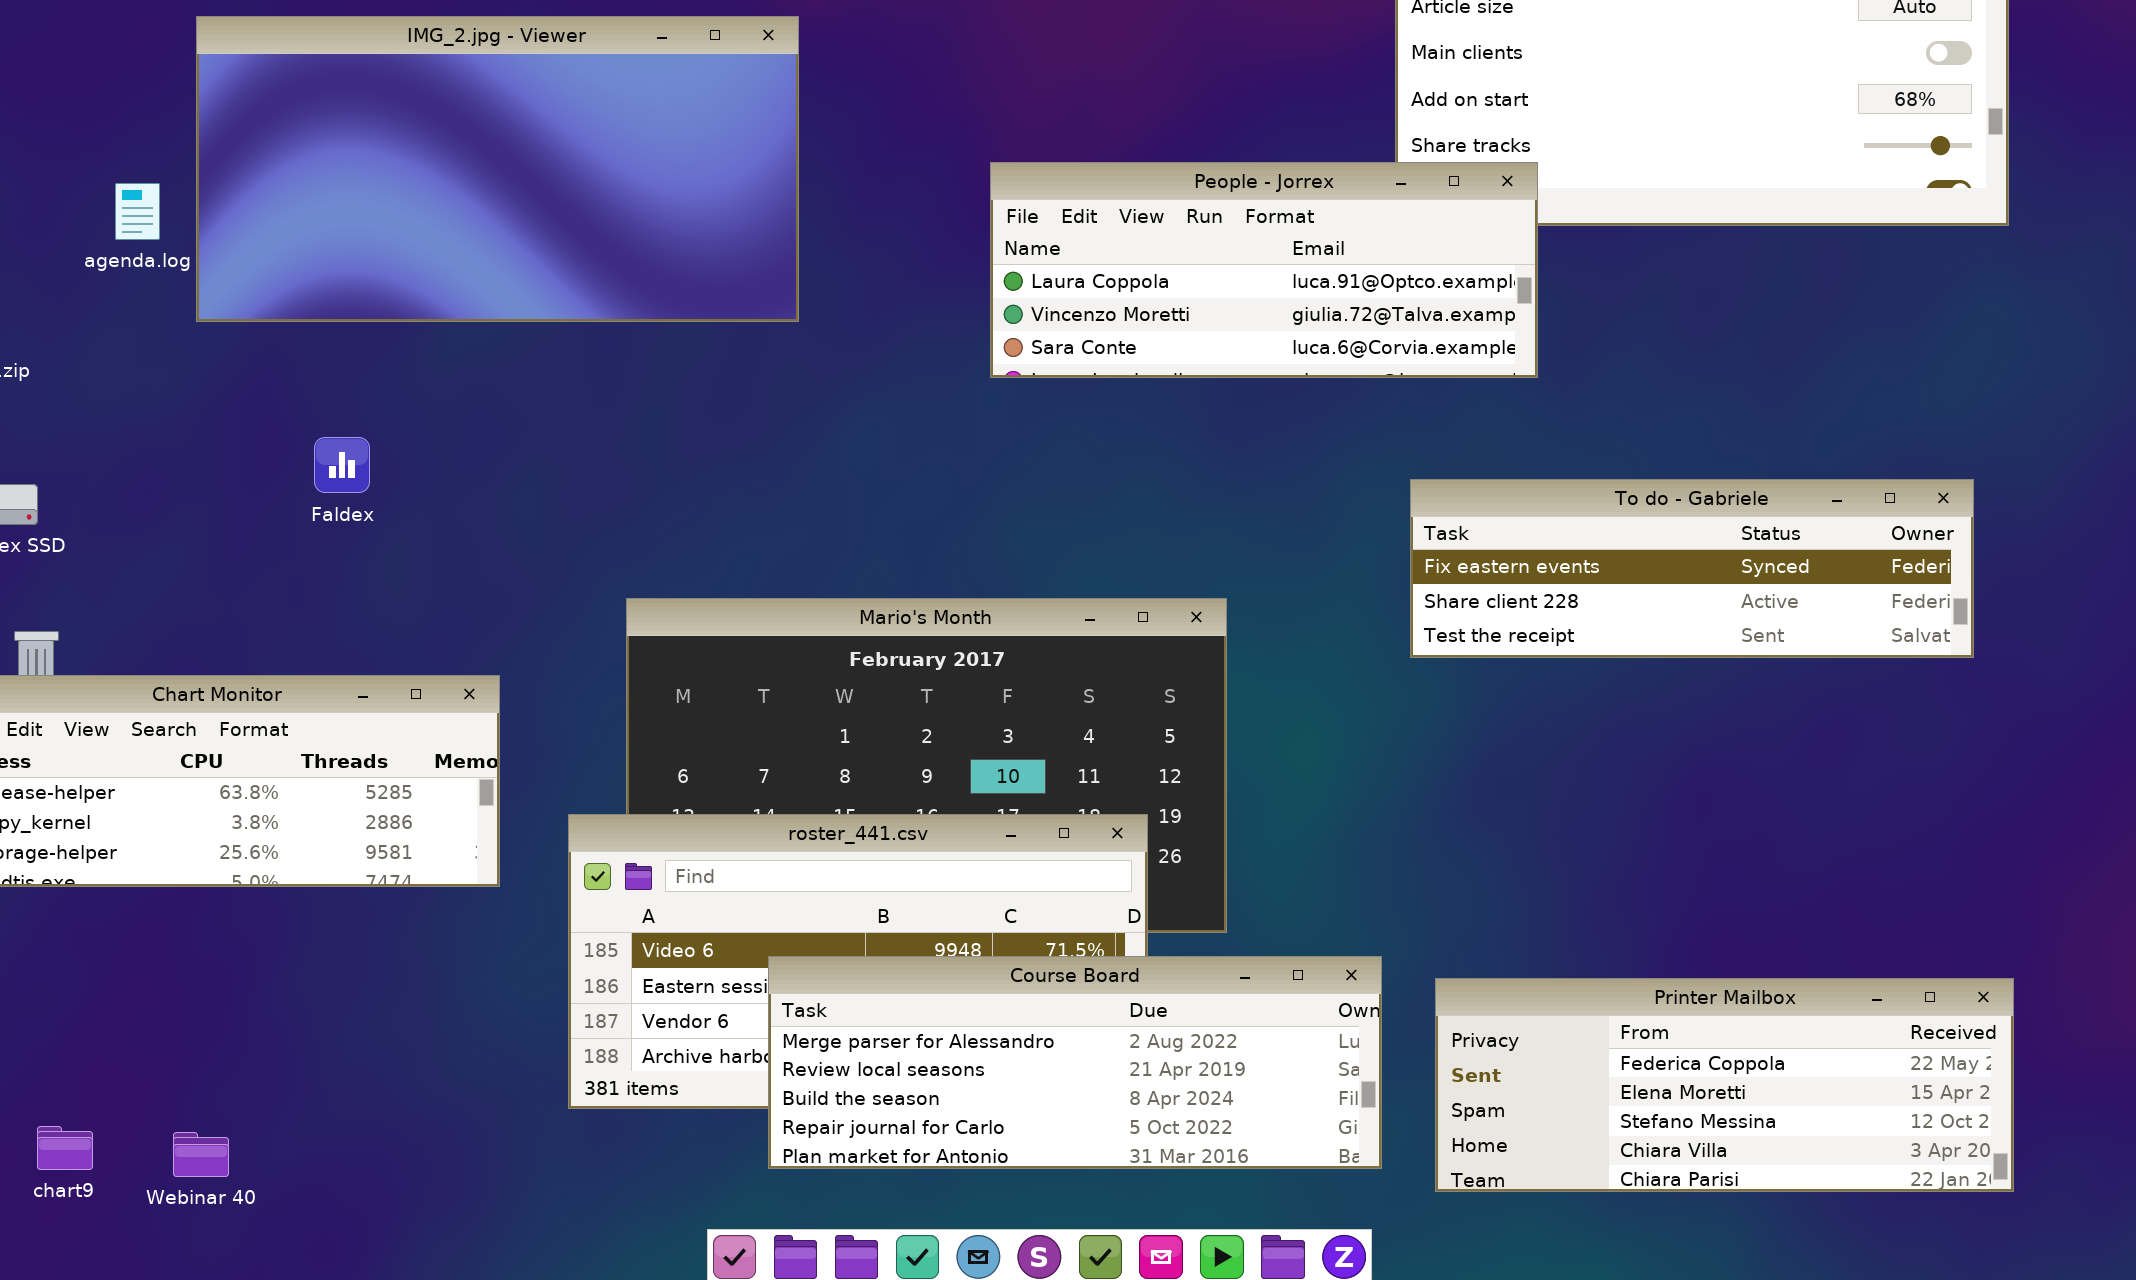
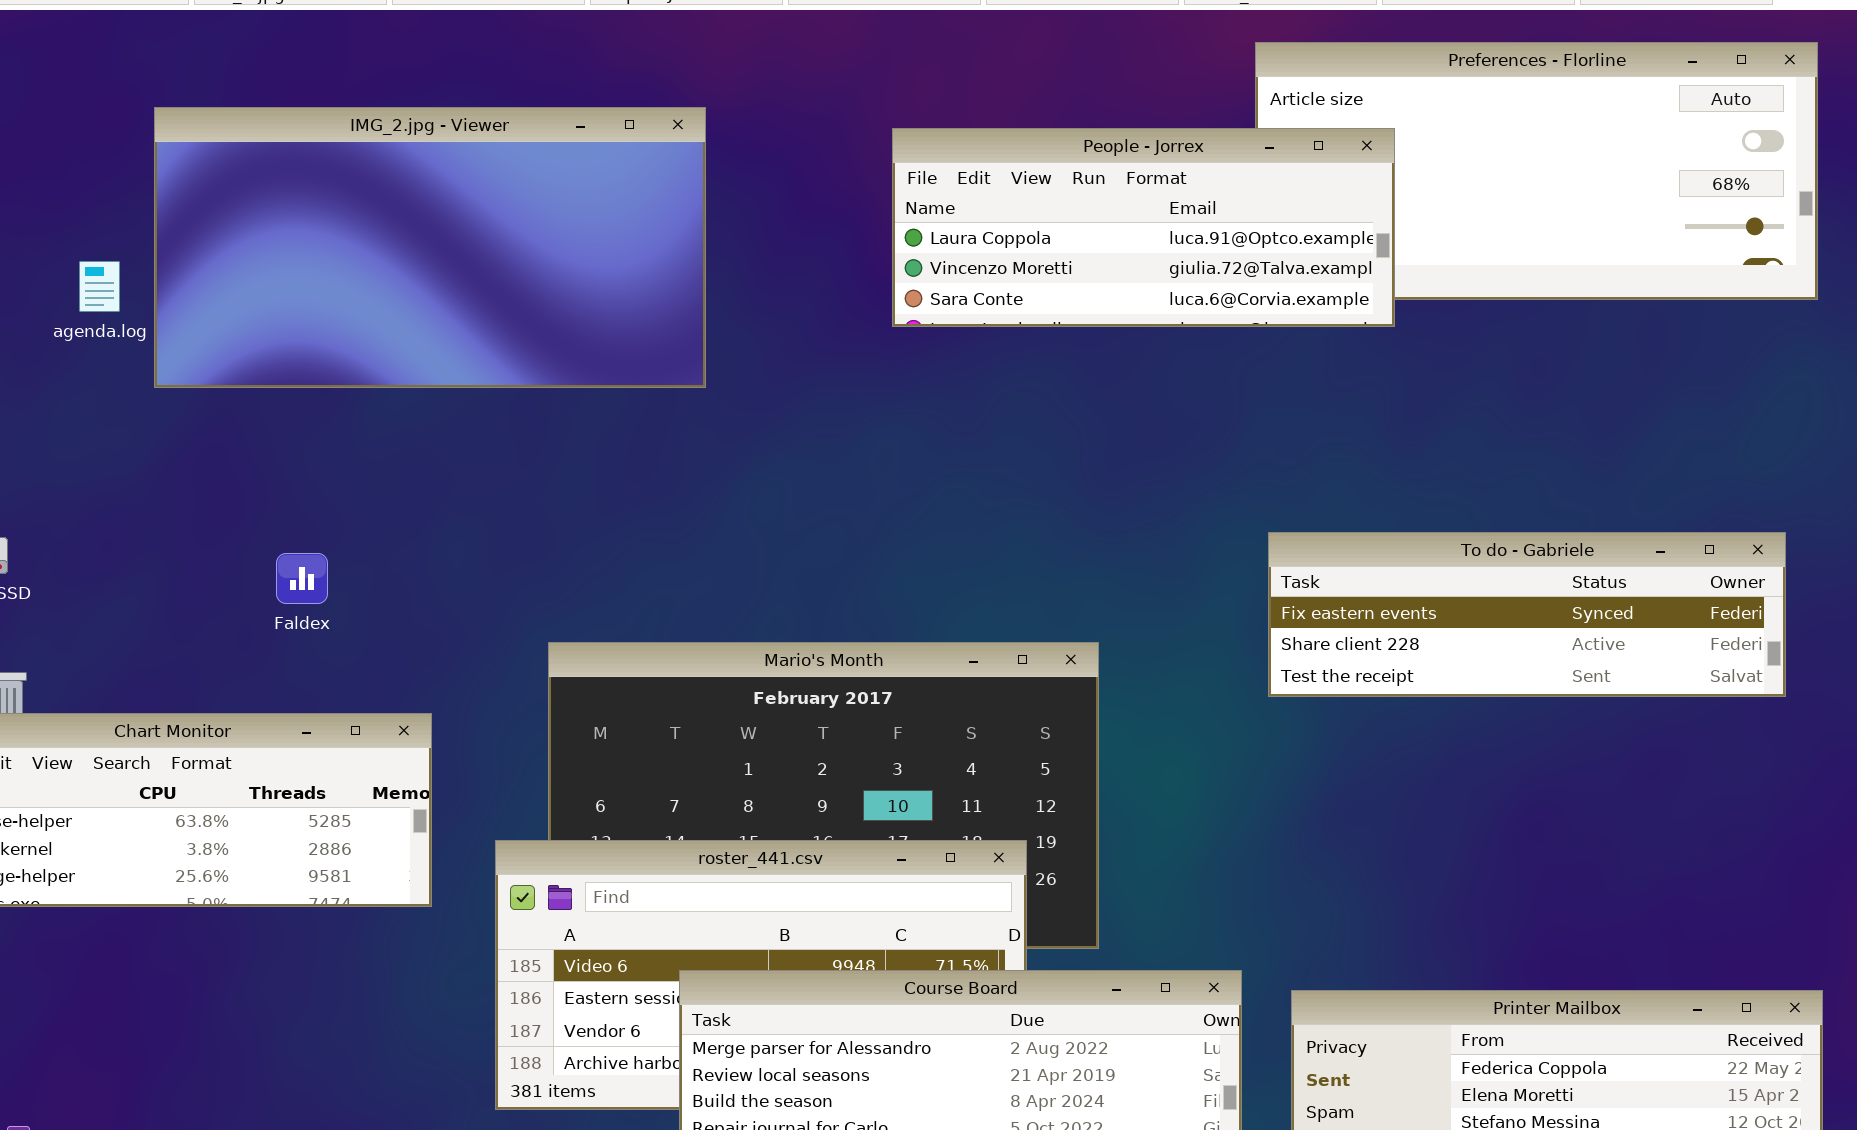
People - Jorrex: [990,162,1538,378] -> [892,128,1395,327], moved
Faldex: [314,437,370,493] -> [276,553,328,604], moved

